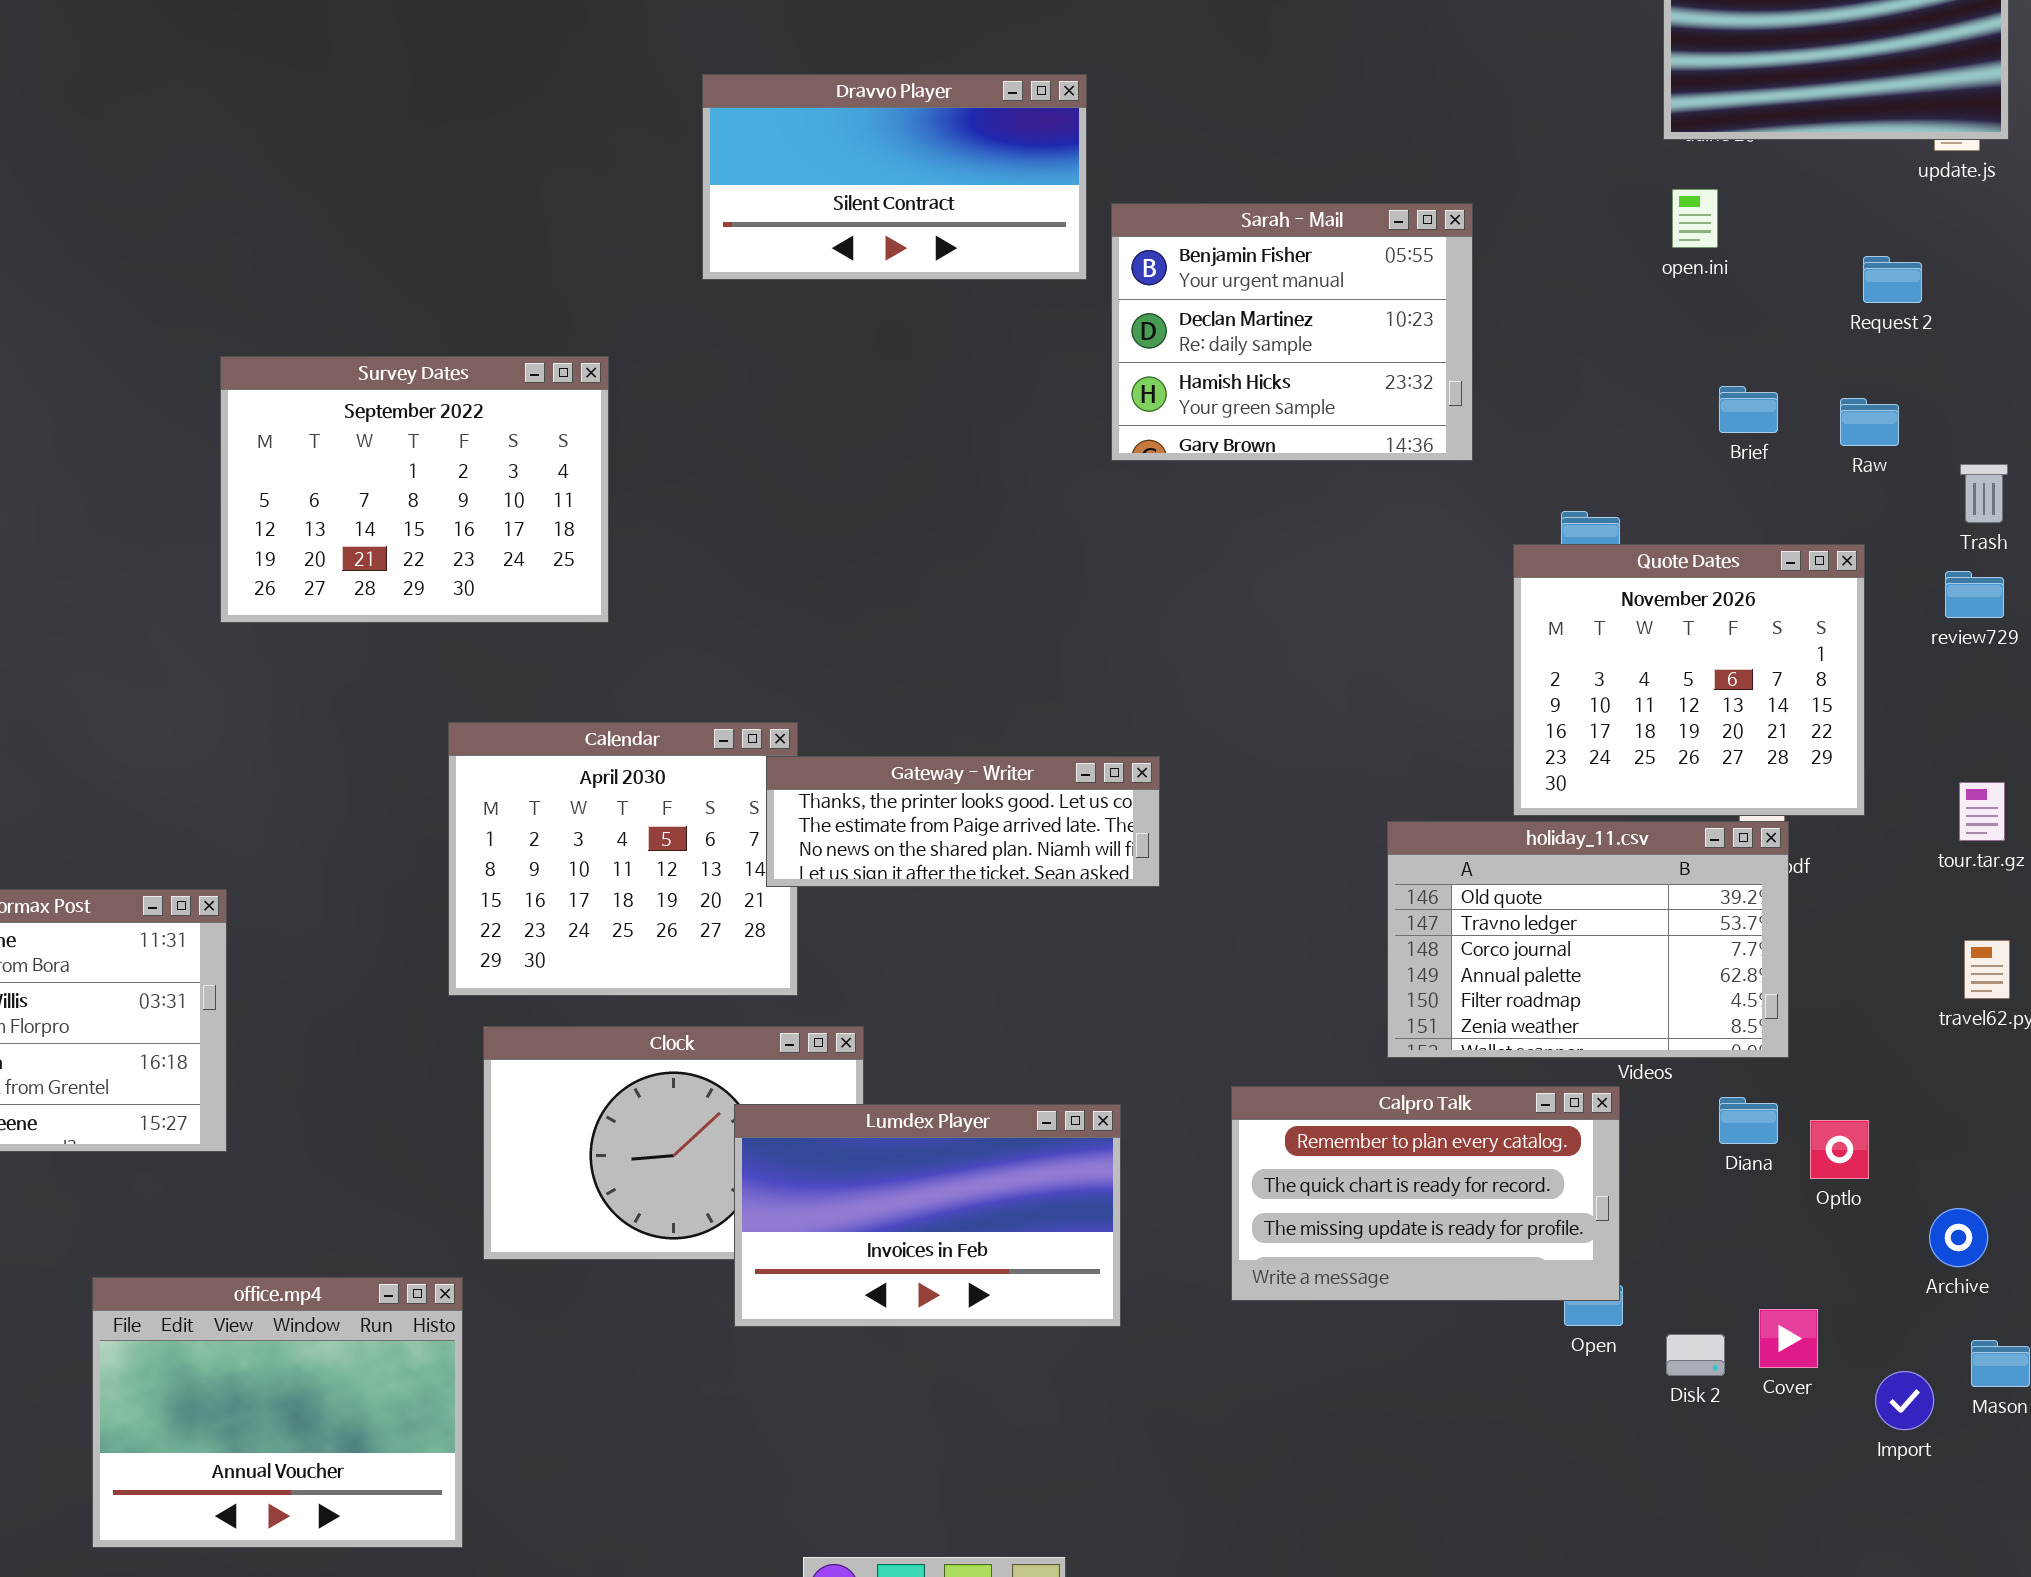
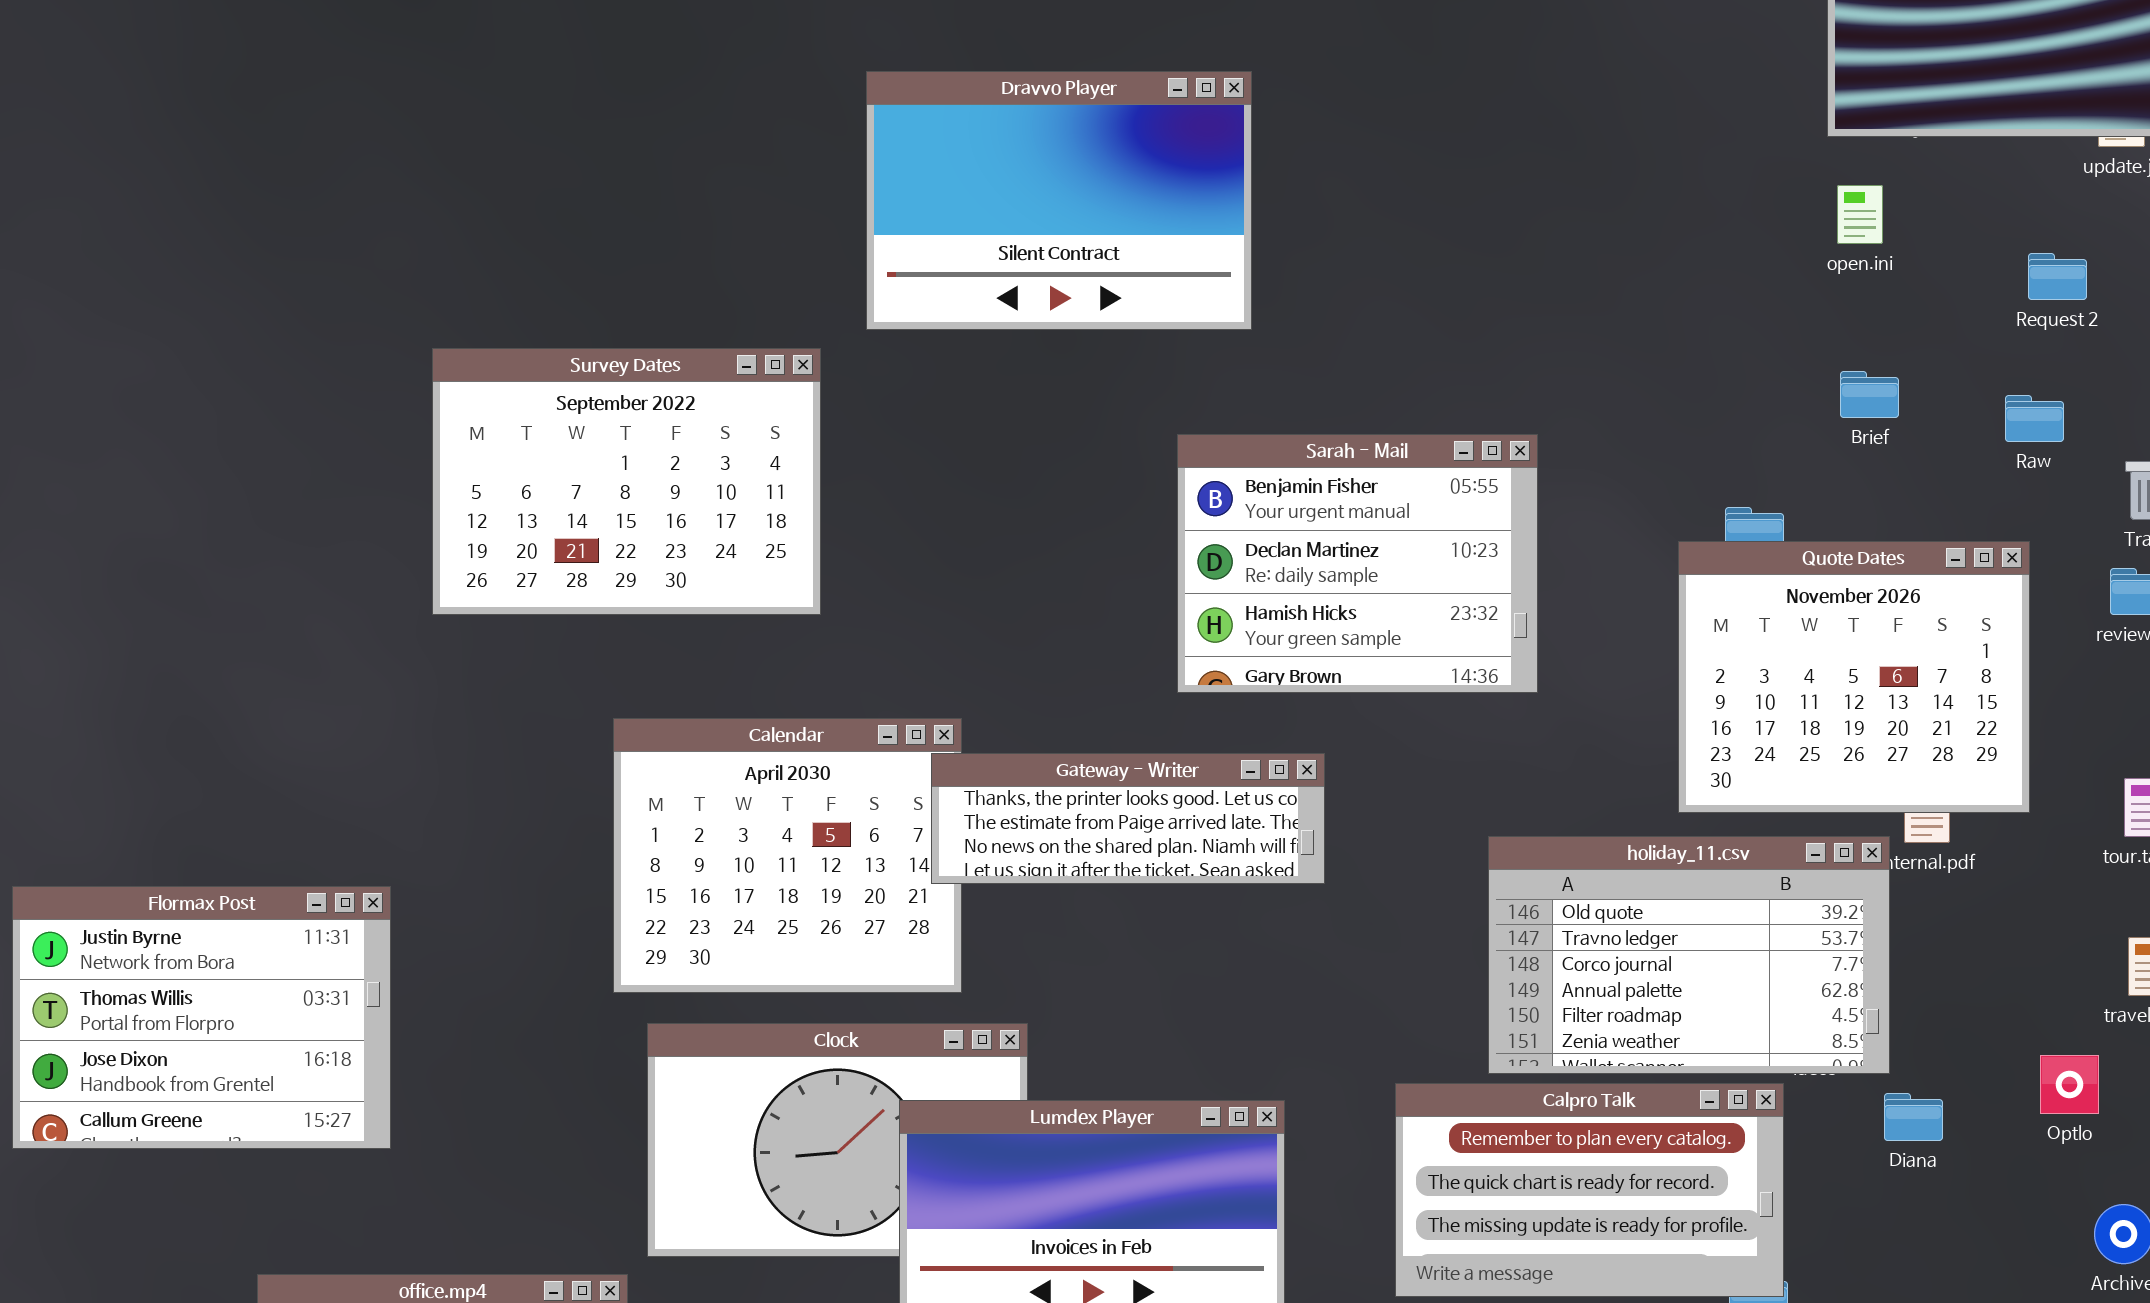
Dravvo Player: [702,74,1087,280] -> [866,71,1252,330], resized
Sarah - Mail: [1111,203,1473,461] -> [1177,434,1538,693], moved
Survey Dates: [220,356,609,623] -> [432,348,821,615], moved
Brief: [1719,386,1778,433] -> [1840,371,1899,418], moved
holiday_11.csv: [1387,821,1789,1058] -> [1488,836,1890,1074], moved
Optlo: [1810,1120,1869,1179] -> [2040,1055,2099,1114], moved

